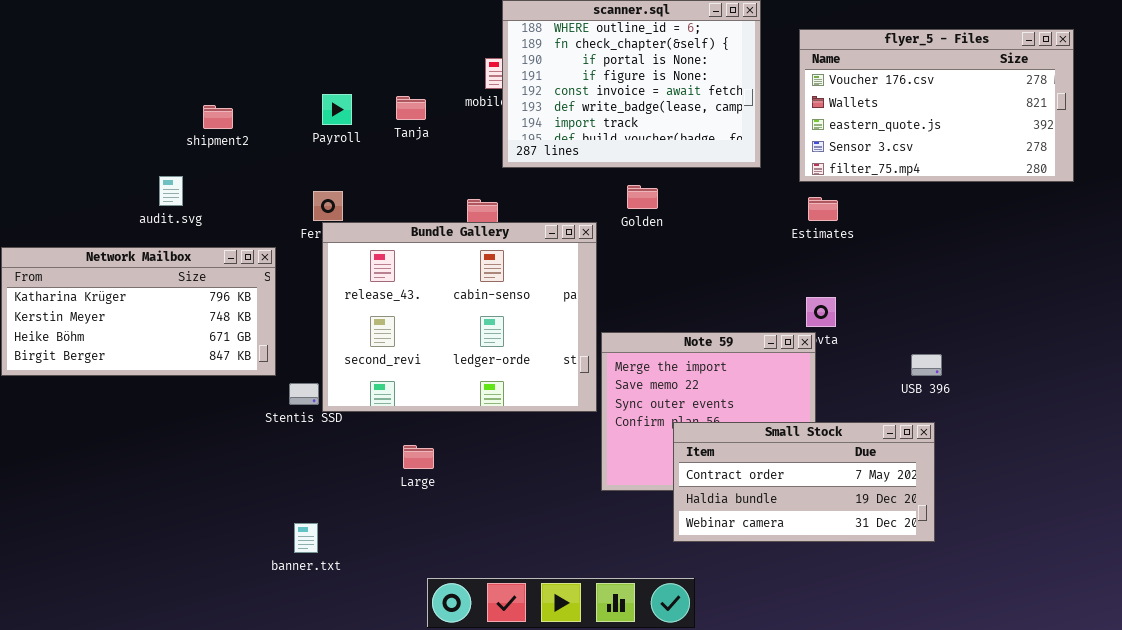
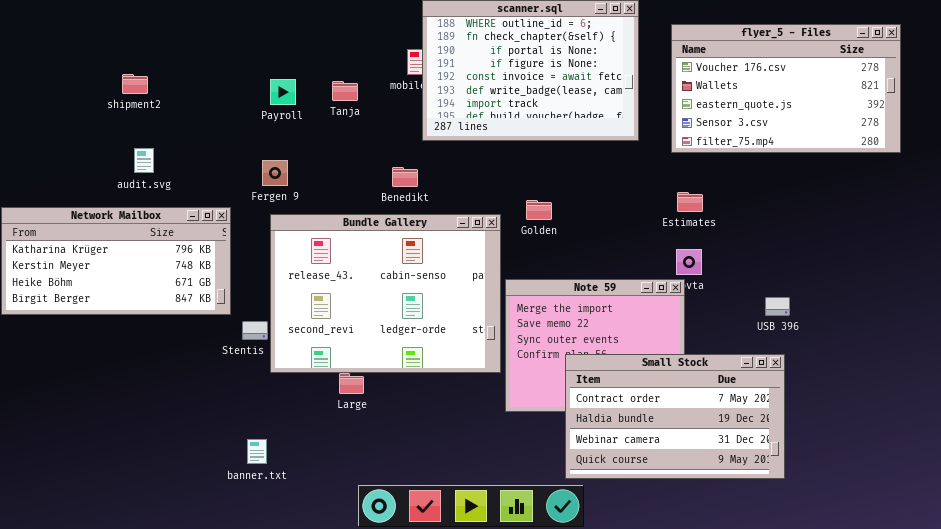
shipment2: [203,105,233,129] -> [122,74,148,94], moved
Golden: [627,185,658,209] -> [526,200,552,220], moved
Estimates: [808,197,838,221] -> [677,192,703,212], moved
Bundle Gallery: [322,222,597,412] -> [270,214,501,373], moved
Small Stock: [673,422,935,542] -> [565,354,785,479], resized

